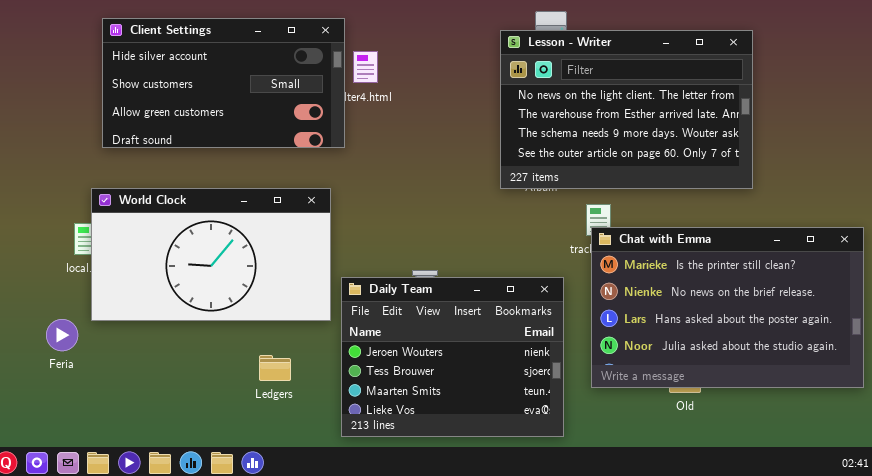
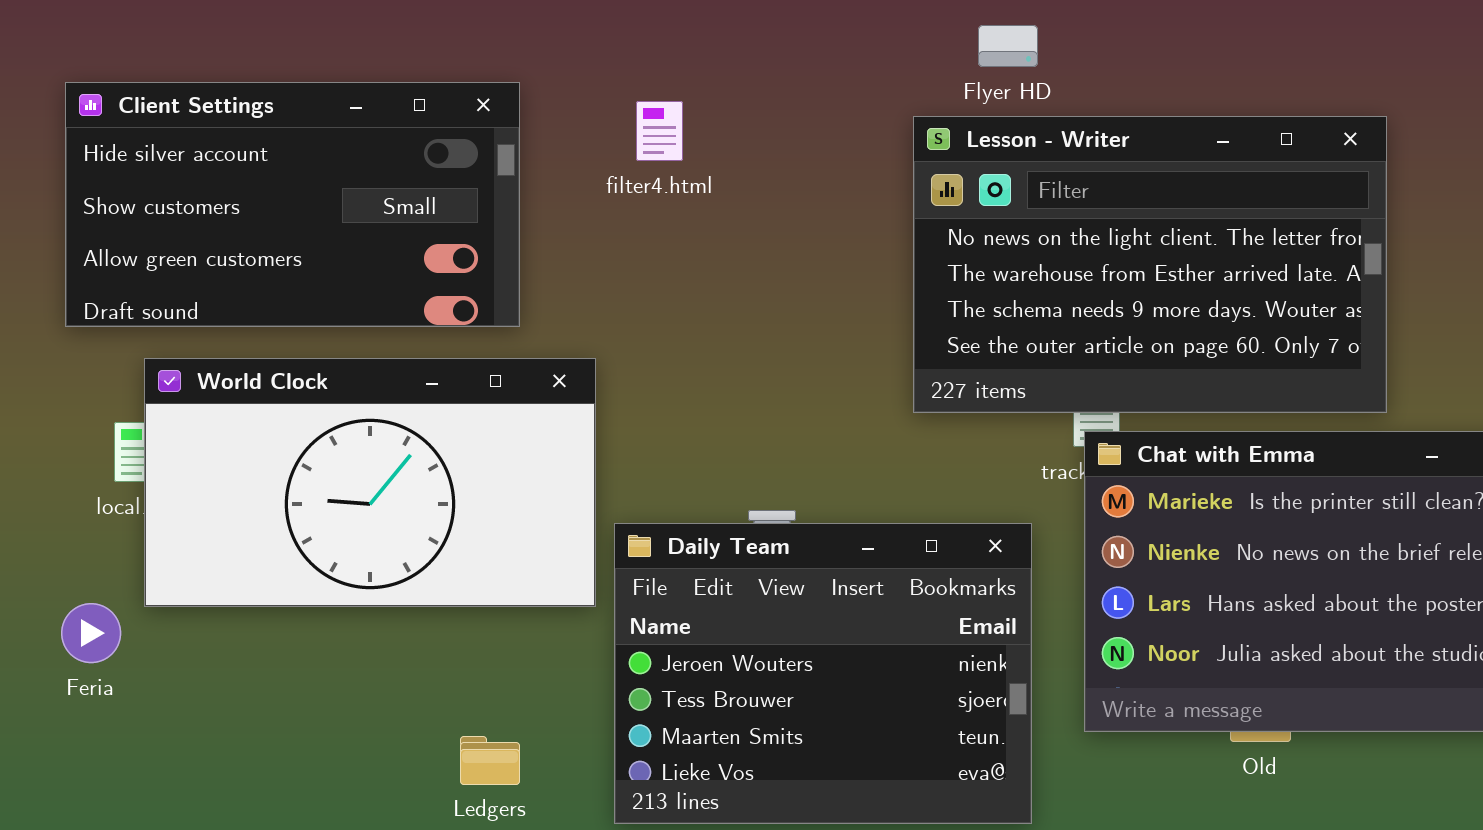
Client Settings: [102,18,345,148] -> [65,82,520,327], moved
Lesson - Writer: [500,30,753,189] -> [913,116,1387,413], moved
Ledgers: [259,355,291,381] -> [460,736,520,785], moved

